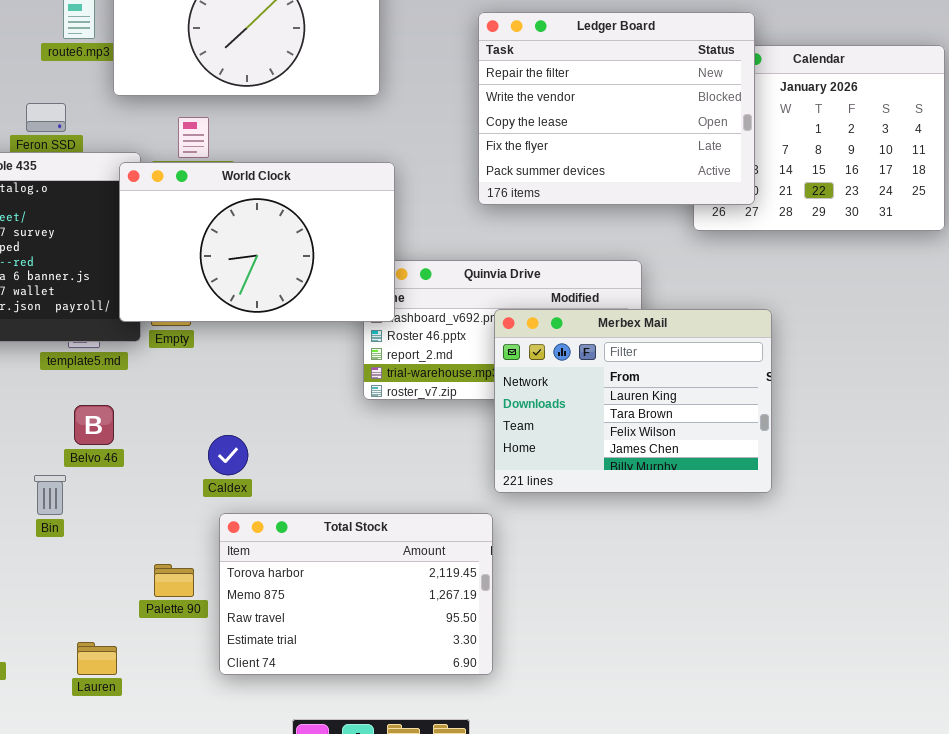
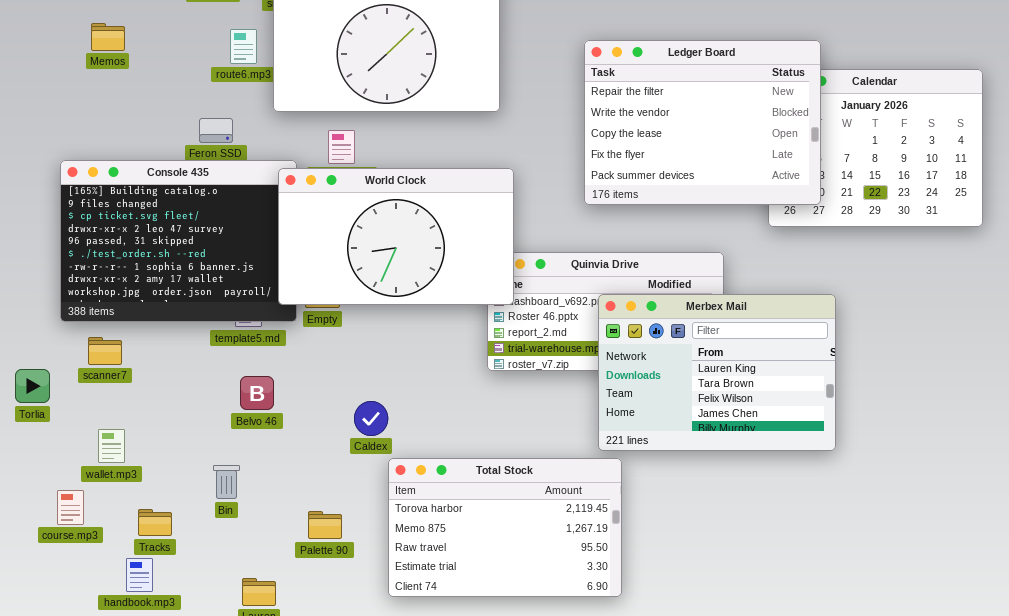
Bin: [34,475,66,515] -> [213,465,240,499], moved
Total Stock: [219,513,493,675] -> [388,458,622,597], moved

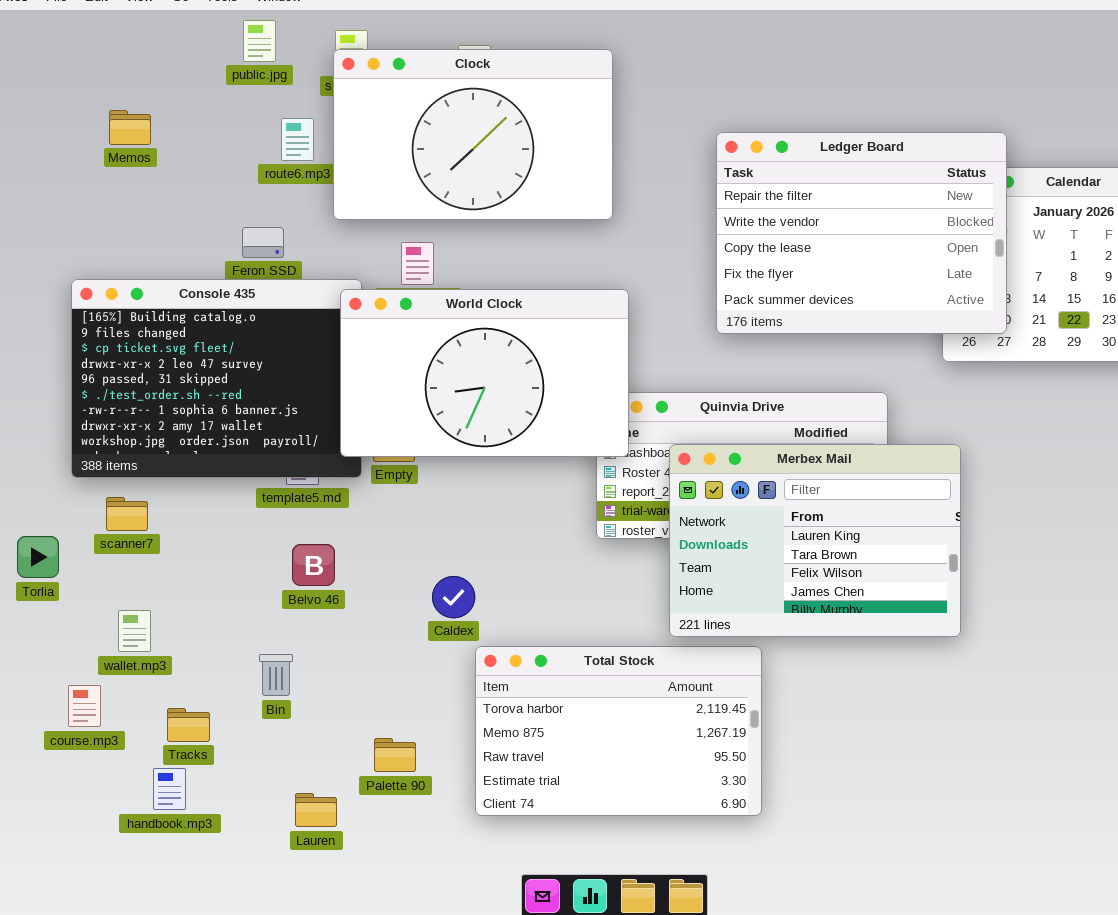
Merbex Mail: [598,294,836,451] -> [669,444,961,637], moved
Palette 90: [308,511,342,539] -> [374,738,416,772], moved

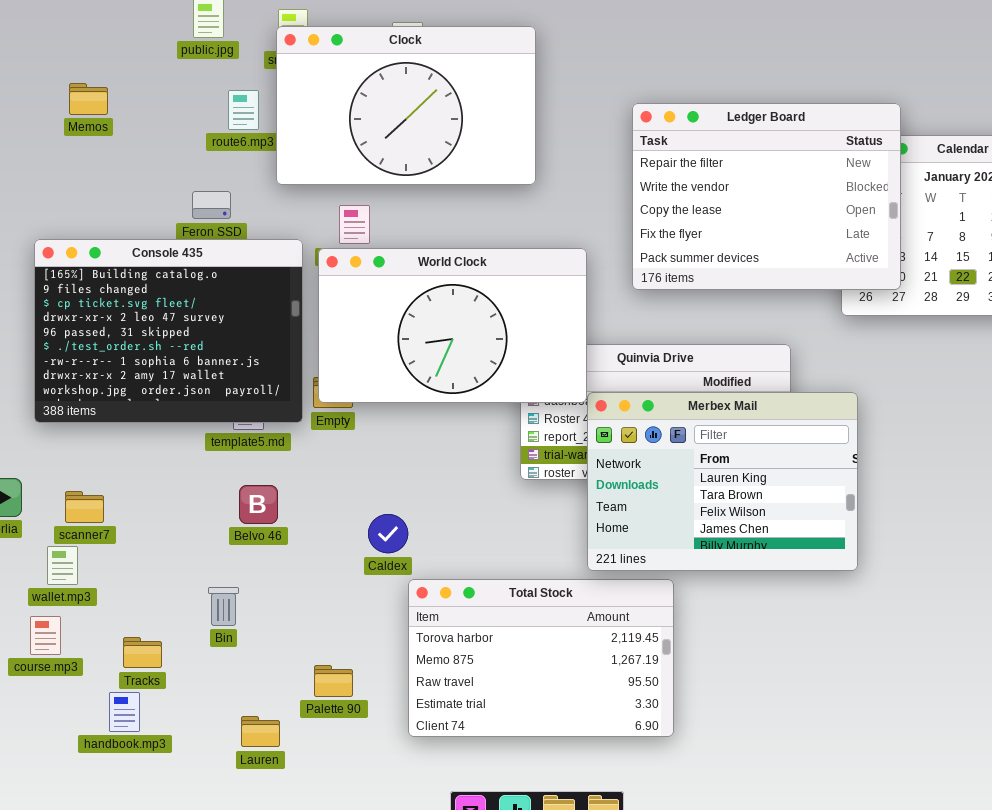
World Clock: [340,289,629,457] -> [318,248,587,403], moved
scanner7: [106,497,148,531] -> [65,491,104,523], moved
wallet.mp3: [118,610,151,652] -> [47,546,78,585], moved

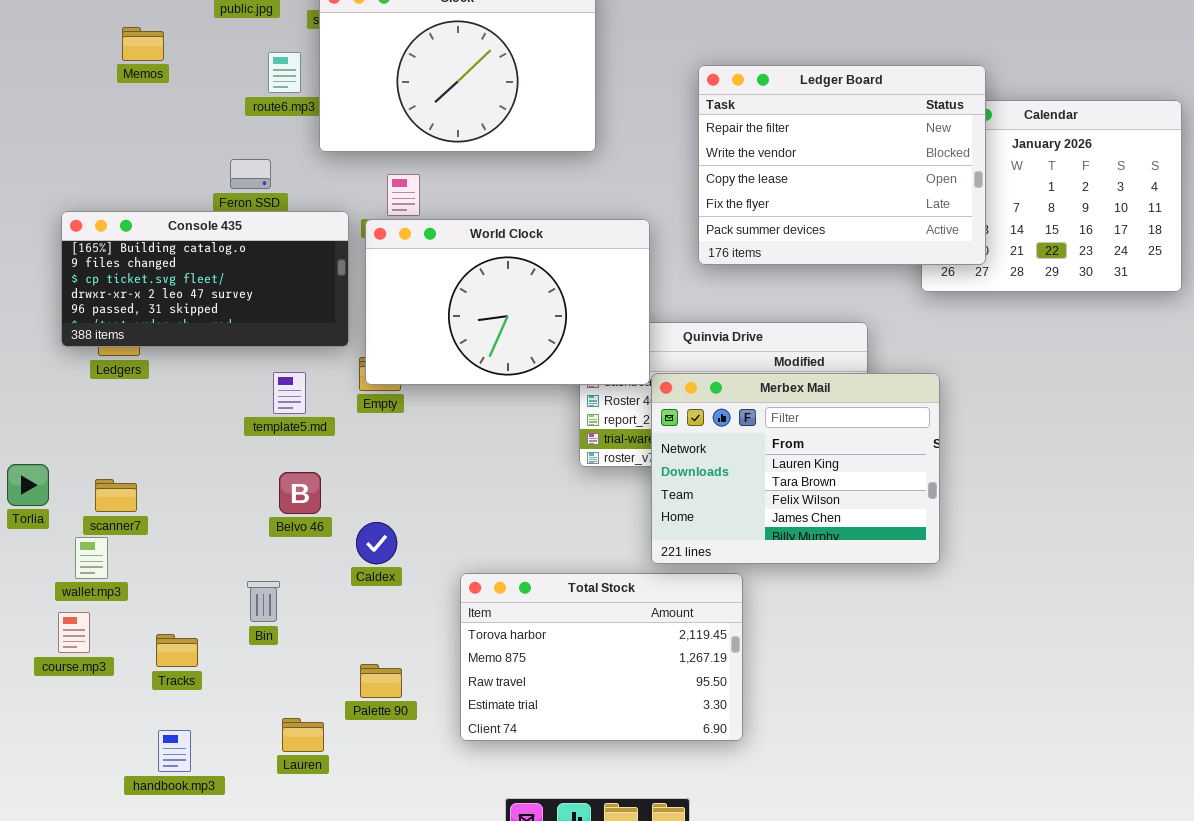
Memos: [69,83,108,115] -> [122,27,164,61], moved
Console 435: [34,239,303,423] -> [61,211,349,347], resized
Caldex: [368,514,408,553] -> [356,522,397,564], moved
handbook.mp3: [109,692,140,732] -> [158,730,191,772], moved

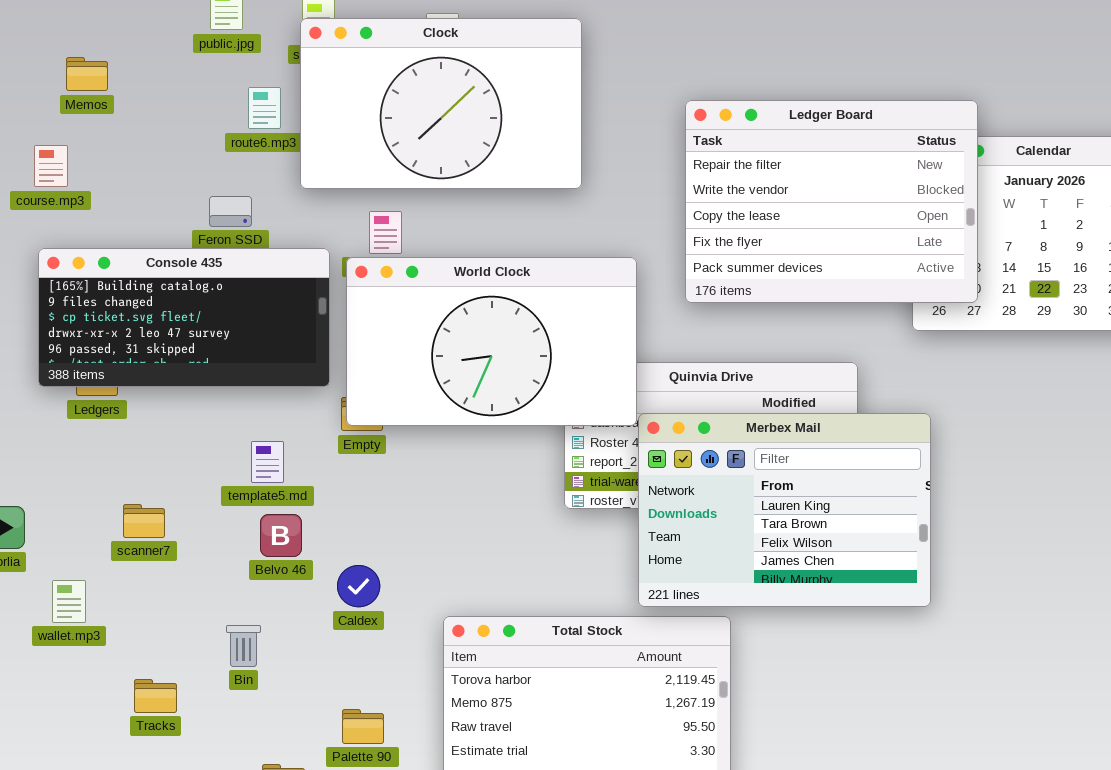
Memos: [122,27,164,61] -> [66,57,108,91], moved
template5.md: [273,372,306,414] -> [251,441,284,483], moved
scanner7: [95,479,137,512] -> [123,504,165,538], moved
course.mp3: [58,612,90,653] -> [34,145,68,187], moved

